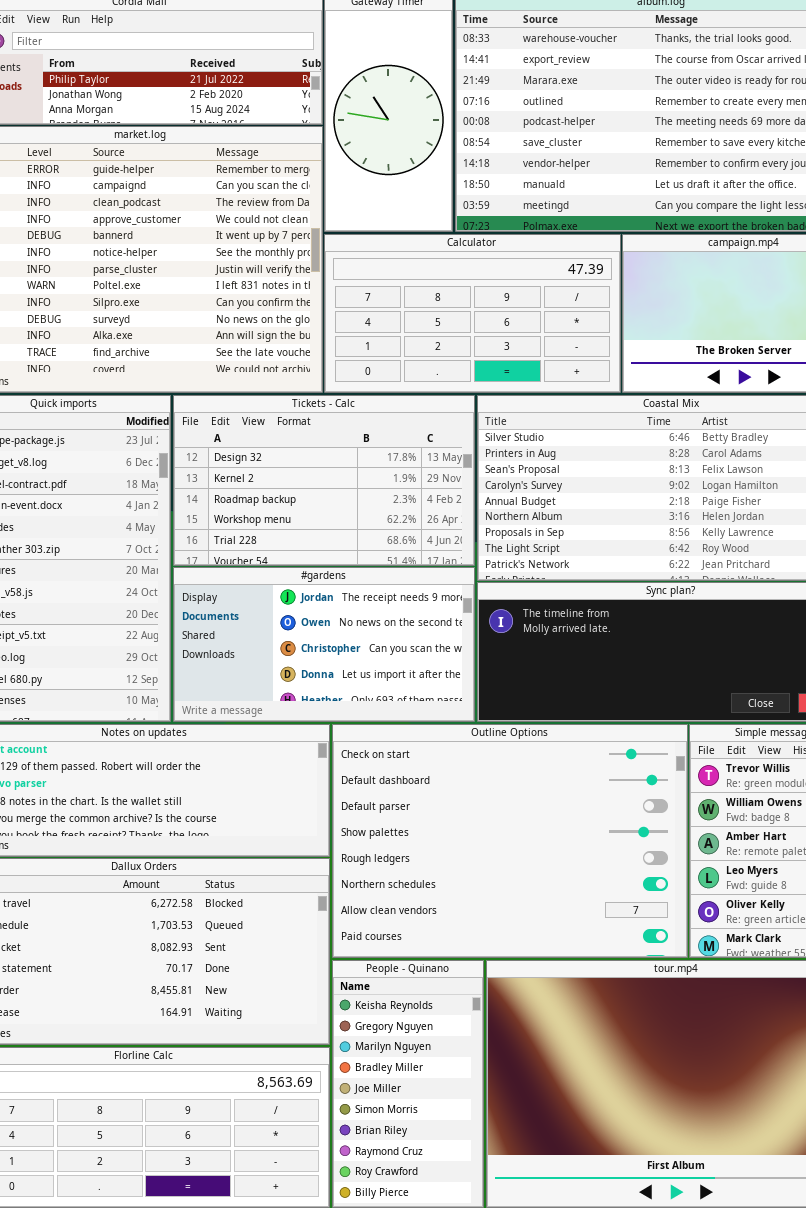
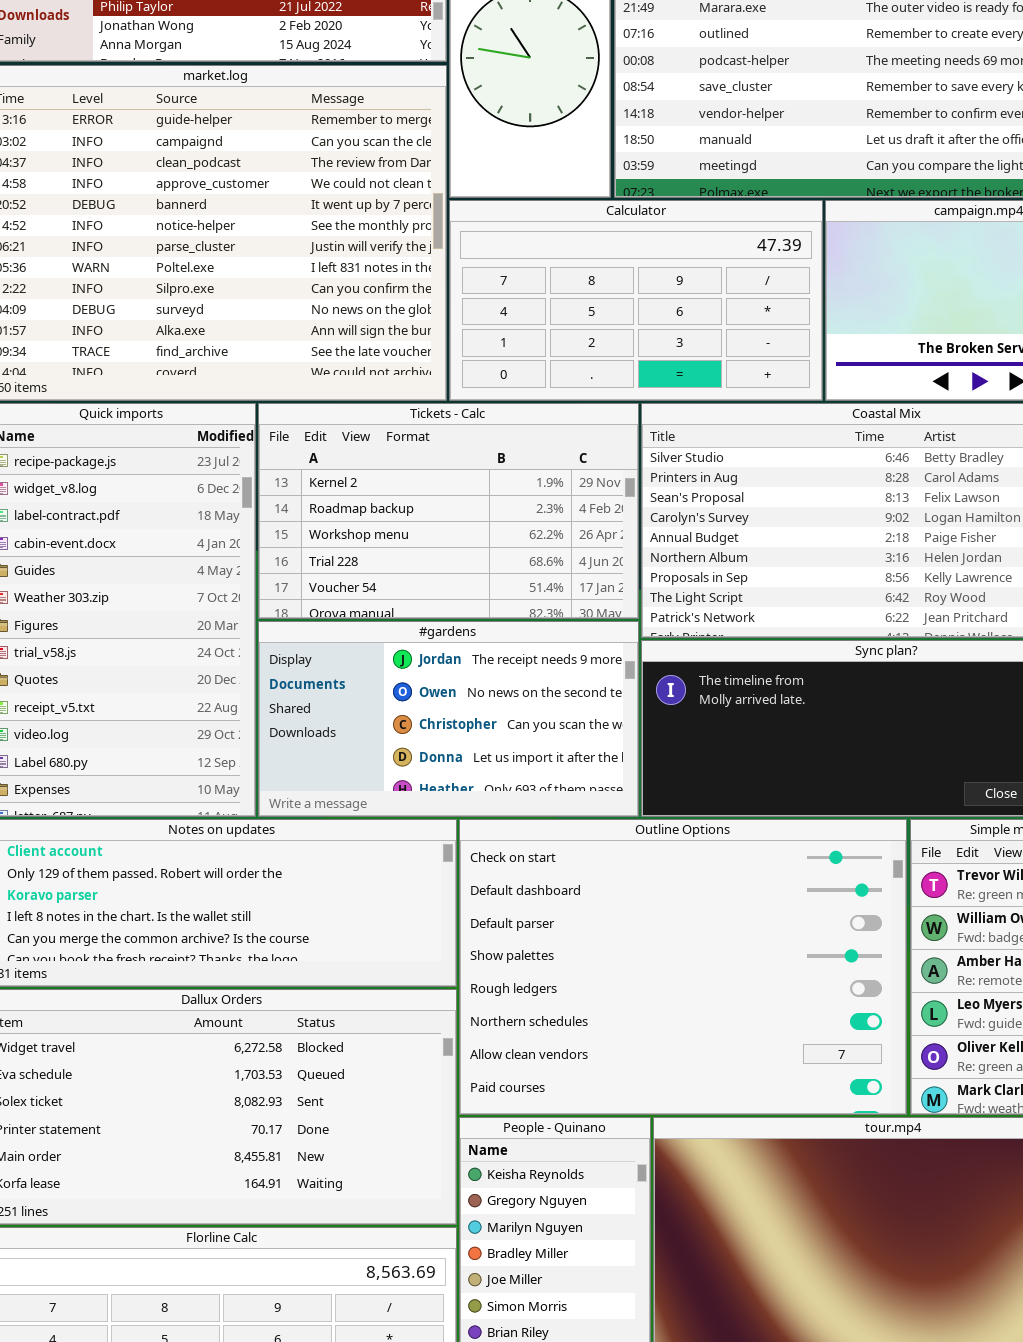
Tickets - Calc: [173,395,475,566] -> [258,403,639,619], scrolled down 1 row

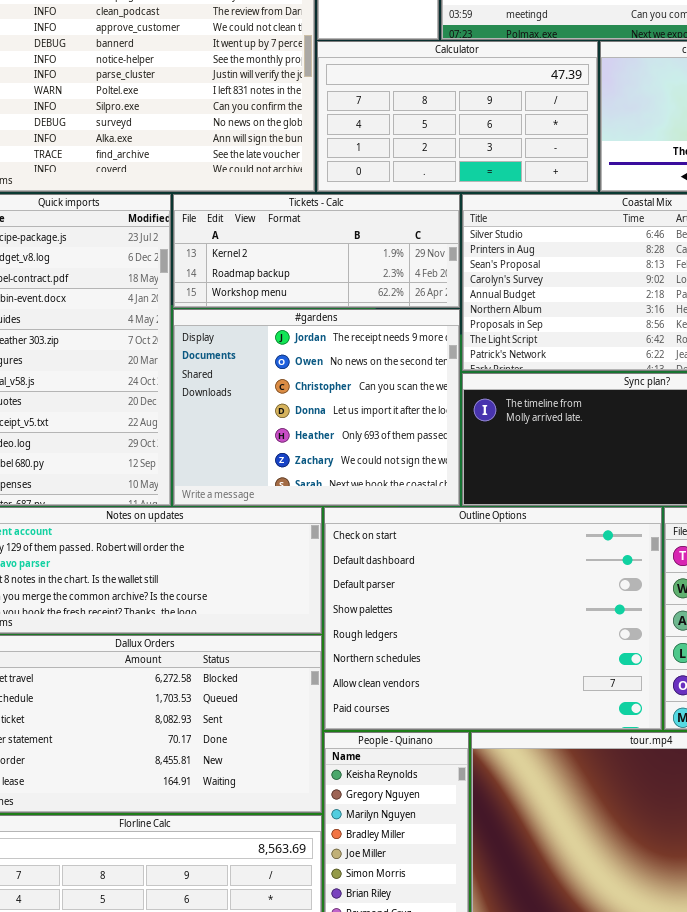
Tickets - Calc: [258,403,639,619] -> [173,194,460,308], resized
#gardens: [258,621,639,817] -> [173,309,460,506], resized

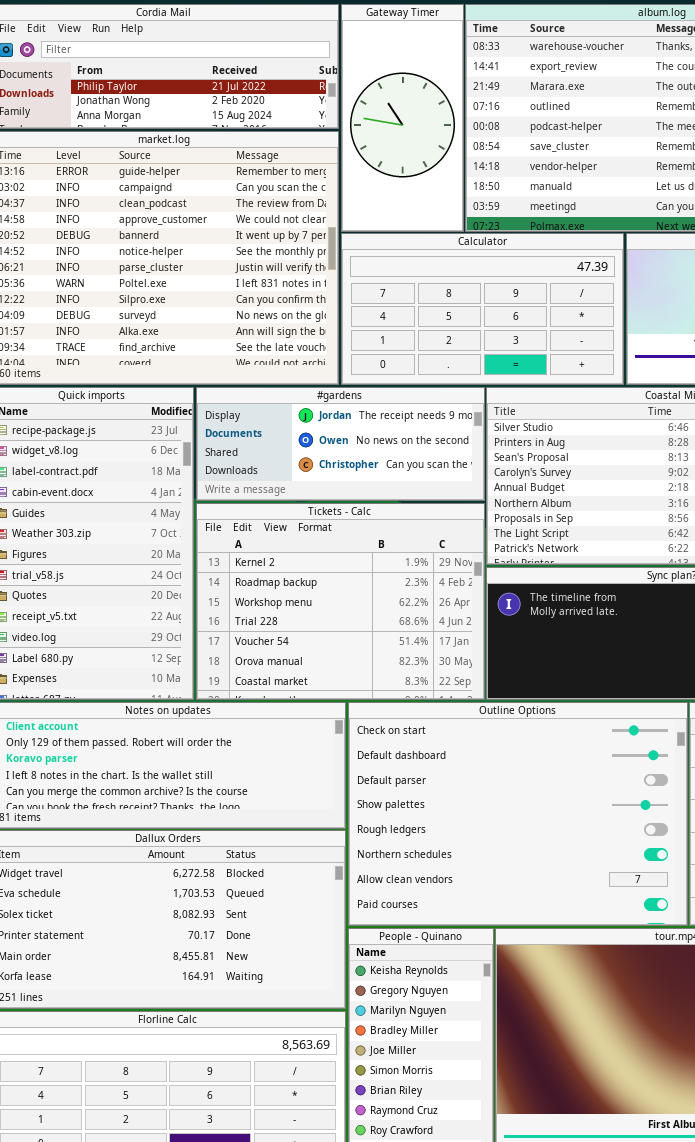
Tickets - Calc: [173,194,460,308] -> [196,503,485,700], moved, resized
#gardens: [173,309,460,506] -> [196,387,485,501], moved, resized

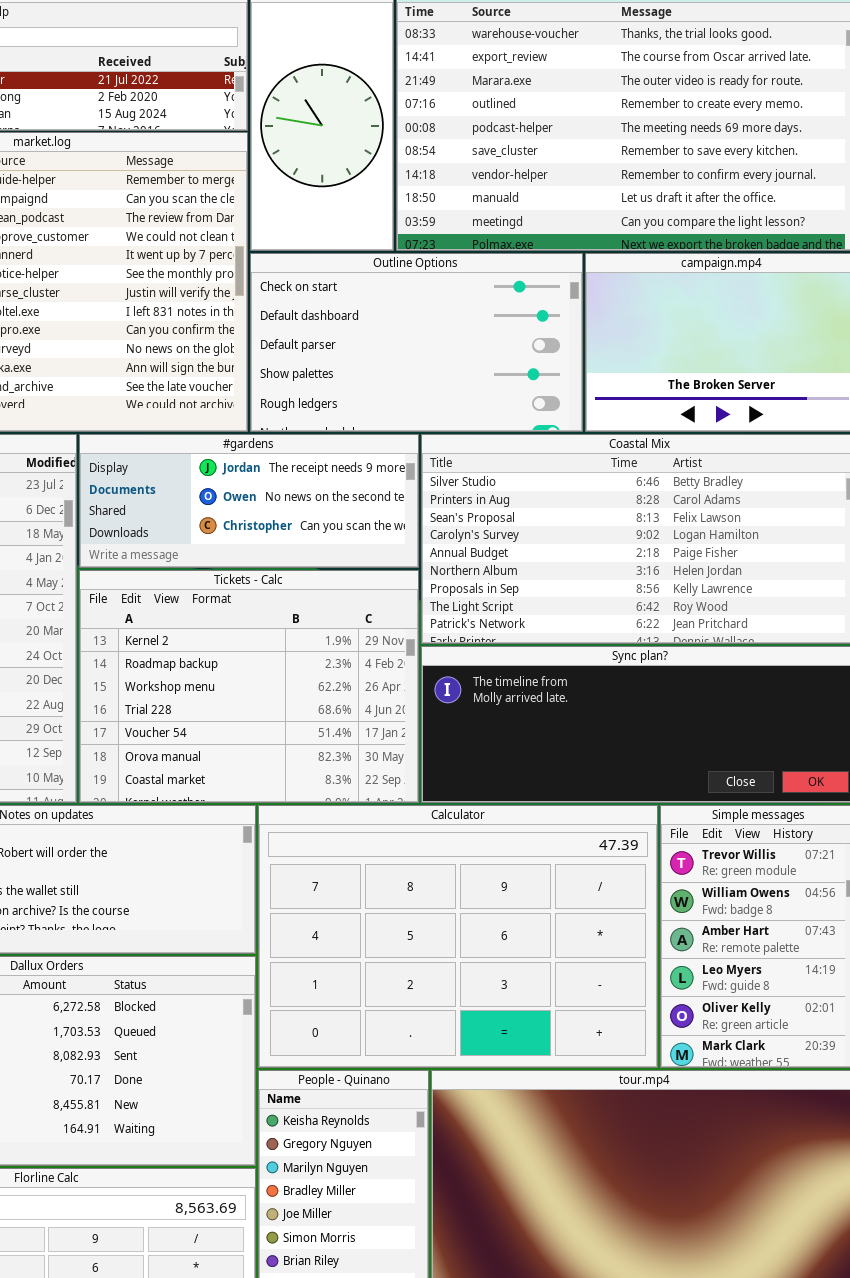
Calculator: [341,233,624,385] -> [258,805,658,1068], moved, resized
Outline Options: [348,702,688,926] -> [250,253,583,432], moved, resized

